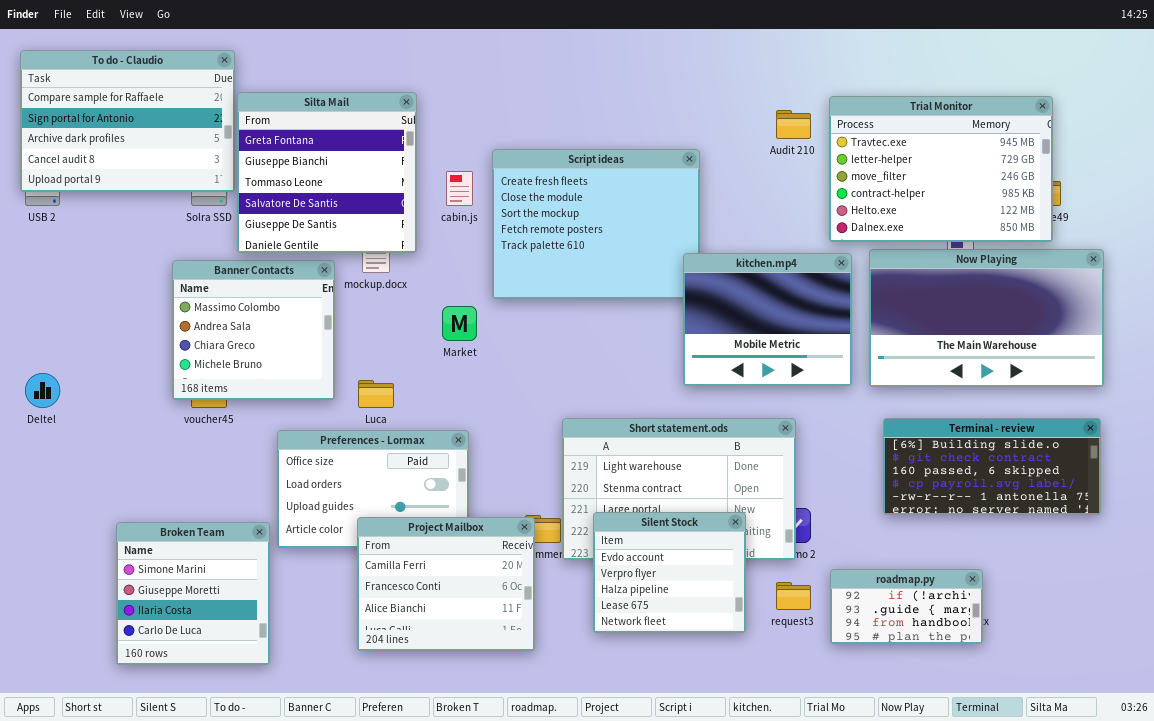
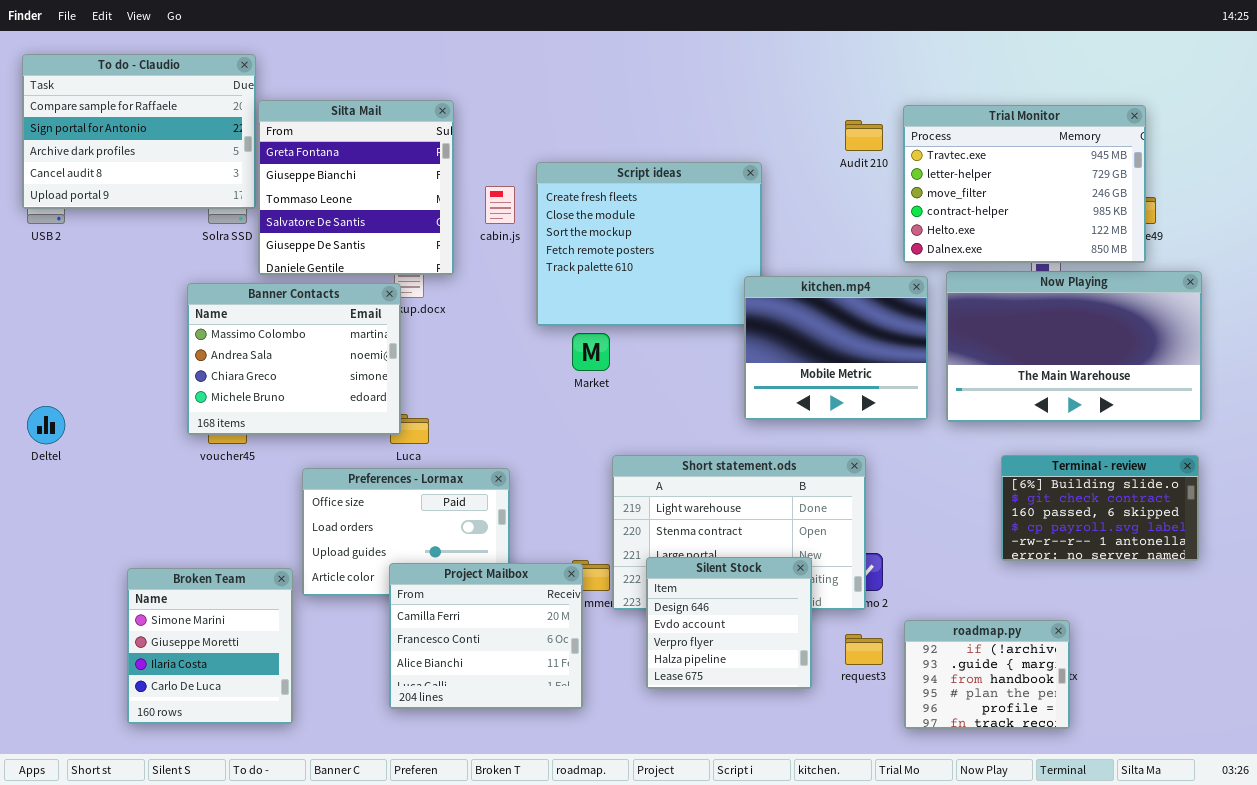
Banner Contacts: [172,260,335,400] -> [187,283,401,435], resized
Market: [442,306,477,341] -> [572,333,610,371], moved
Terminal - review: [883,418,1101,515] -> [1001,455,1199,561], resized
Silent Stock: [593,512,746,633] -> [646,557,812,689], scrolled up 1 row
roadmap.py: [830,569,983,644] -> [904,620,1070,729], resized

